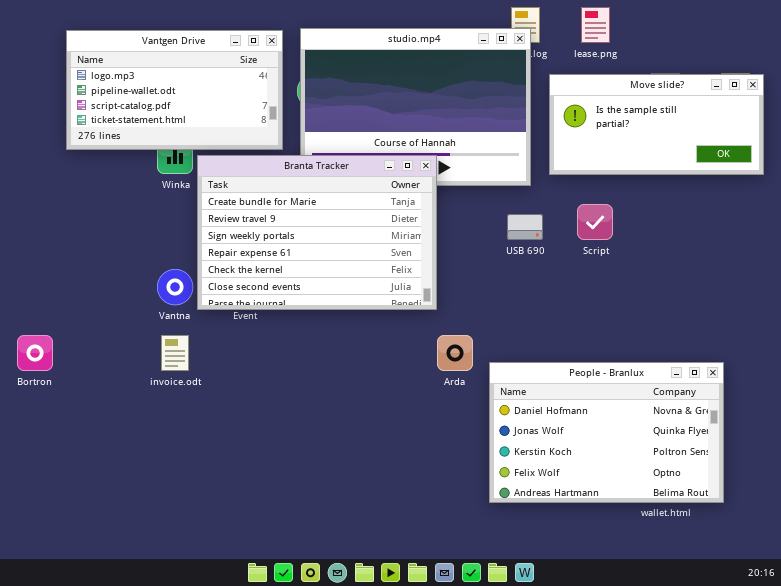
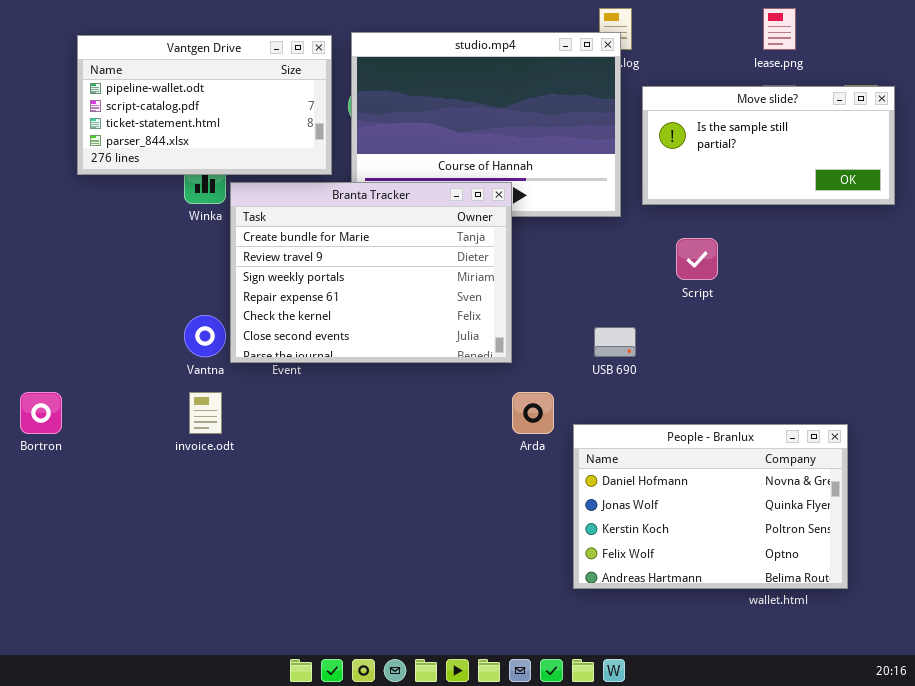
lease.png: [581,7,610,43] -> [763,8,796,50], moved
Vantgen Drive: [66,30,283,150] -> [77,35,332,175], scrolled down 1 row
USB 690: [507,214,543,240] -> [594,327,636,357], moved

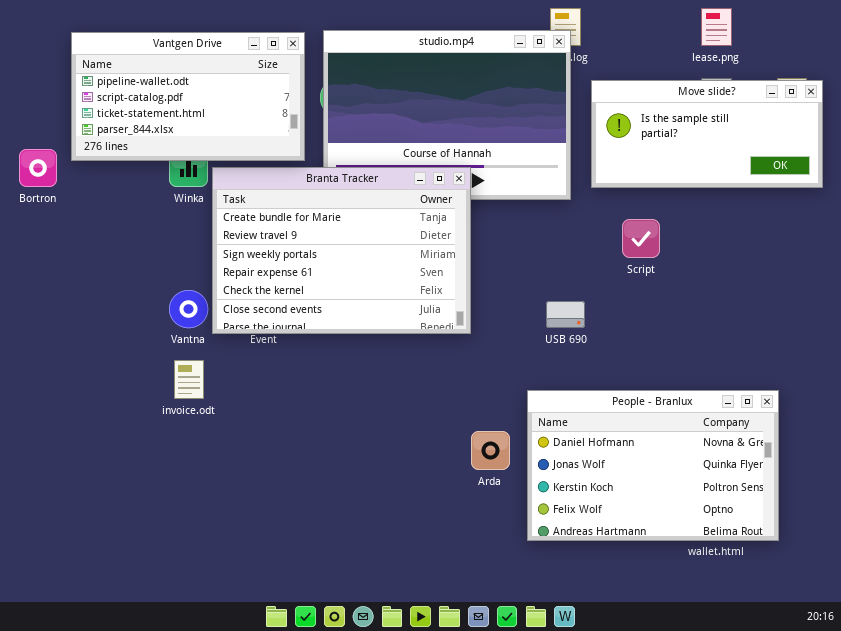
Bortron: [20,392,62,434] -> [19,149,57,187], moved
Arda: [512,392,554,434] -> [471,431,510,470], moved

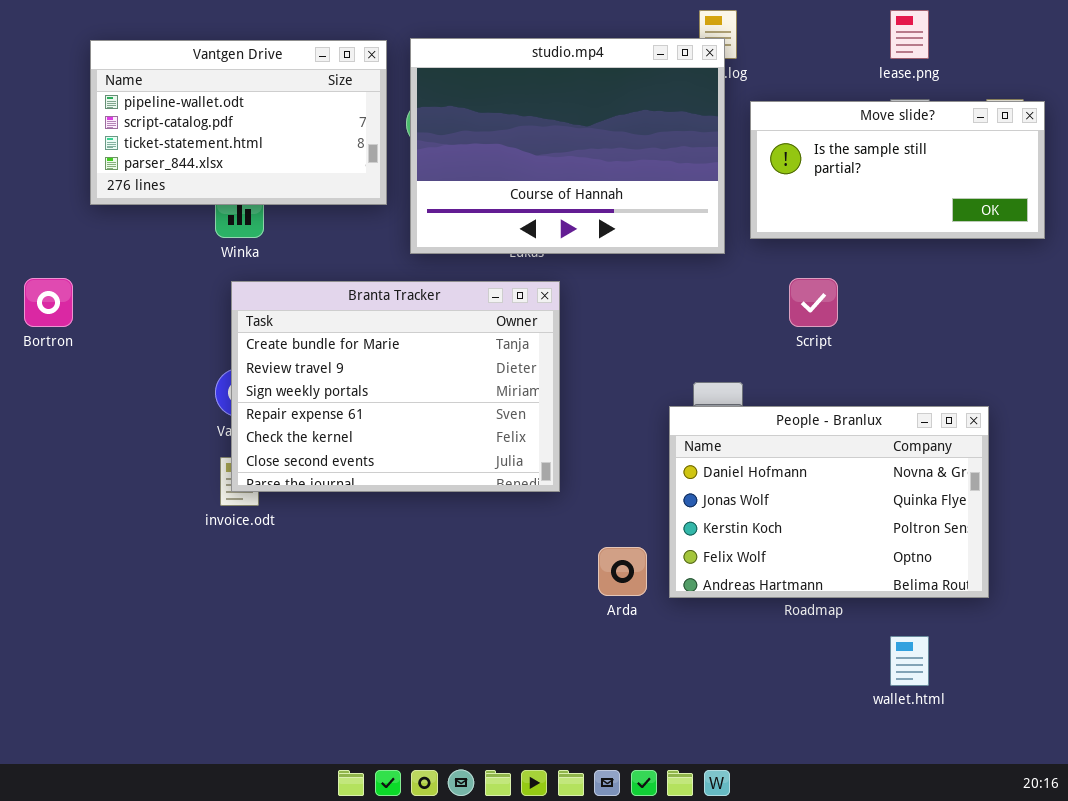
Bortron: [19,149,57,187] -> [24,278,73,327], moved
Branta Tracker: [212,167,471,334] -> [231,281,560,492], moved
People - Branlux: [527,390,779,541] -> [669,406,989,598], moved

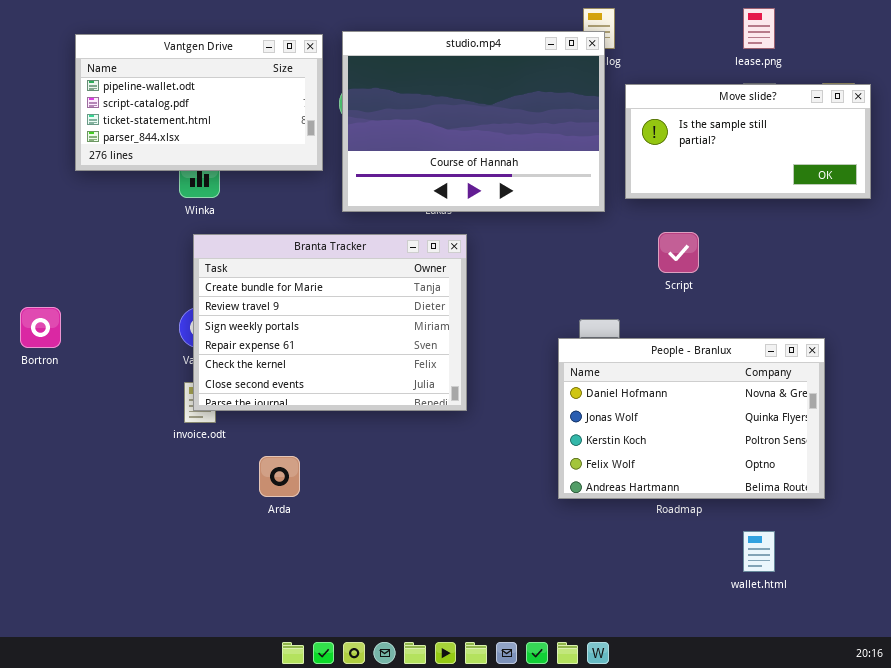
Bortron: [24,278,73,327] -> [20,307,61,348], moved
Arda: [598,547,647,596] -> [259,456,300,497], moved

